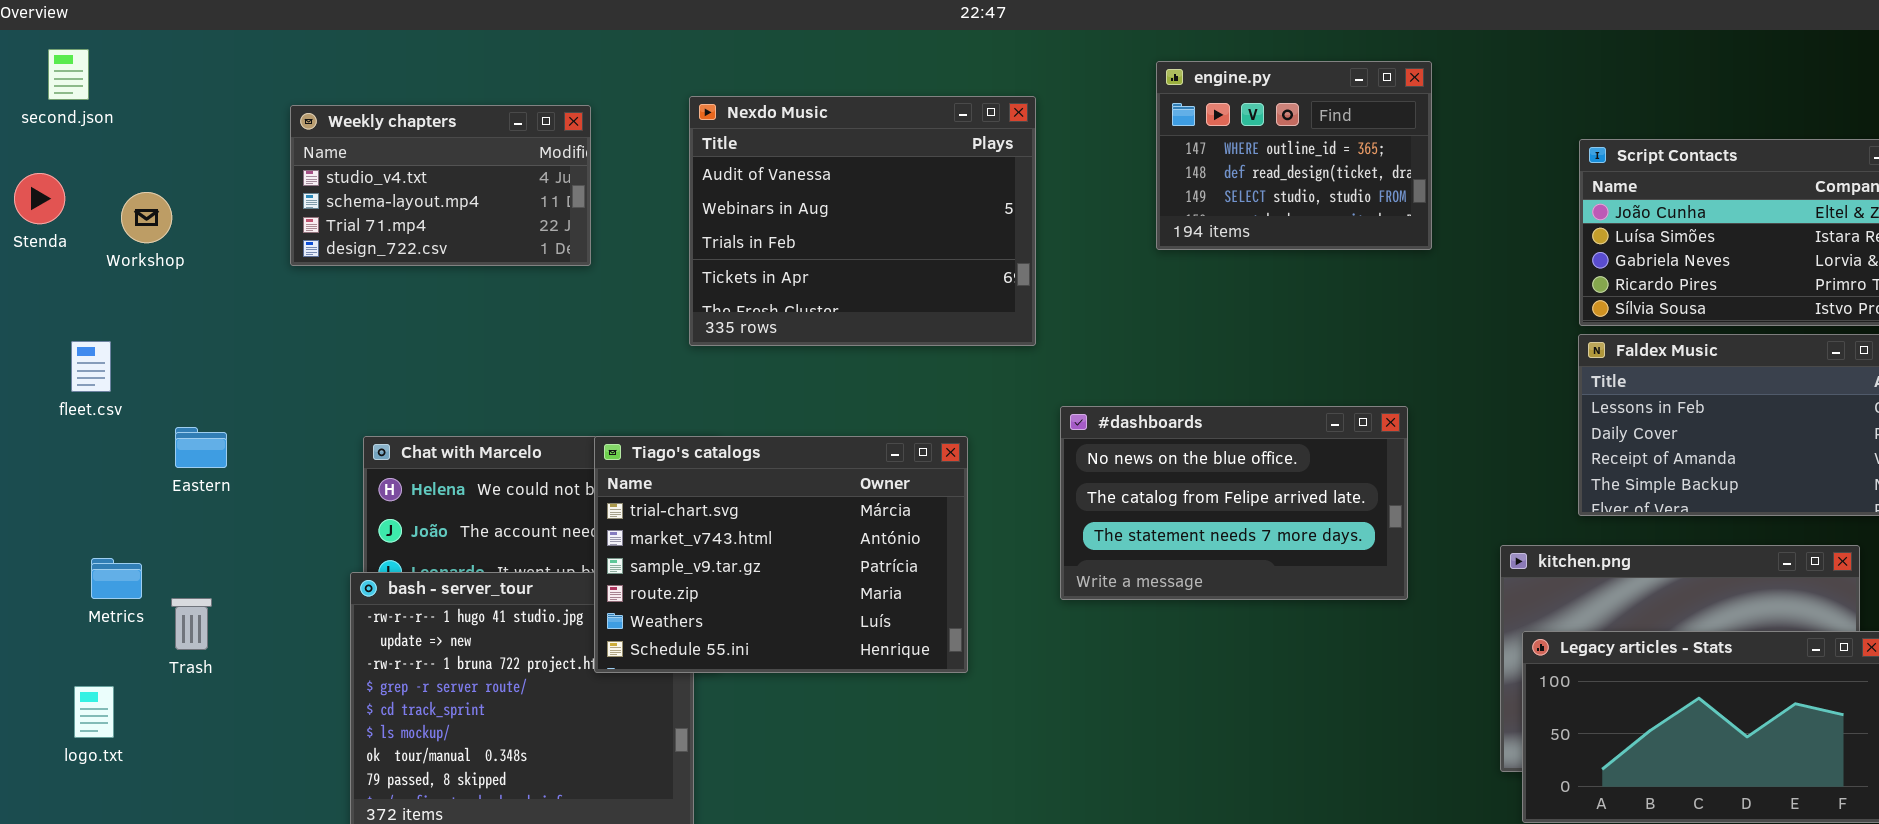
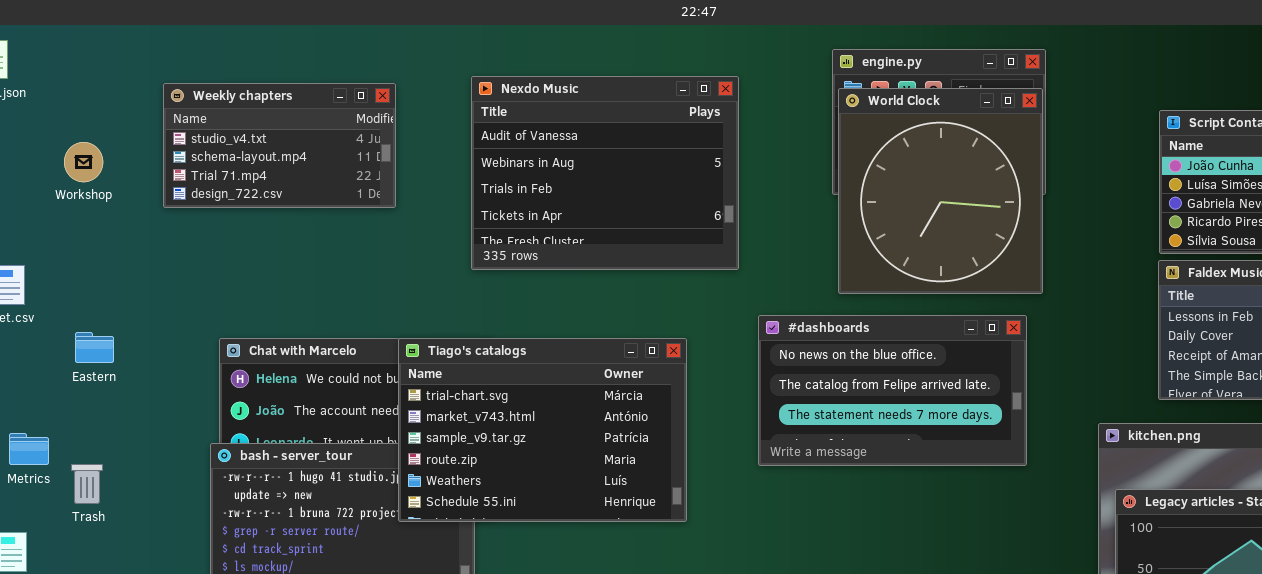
World Clock: none -> [838,88,1043,294], opened
Workshop: [121,192,172,243] -> [64,142,103,182], moved

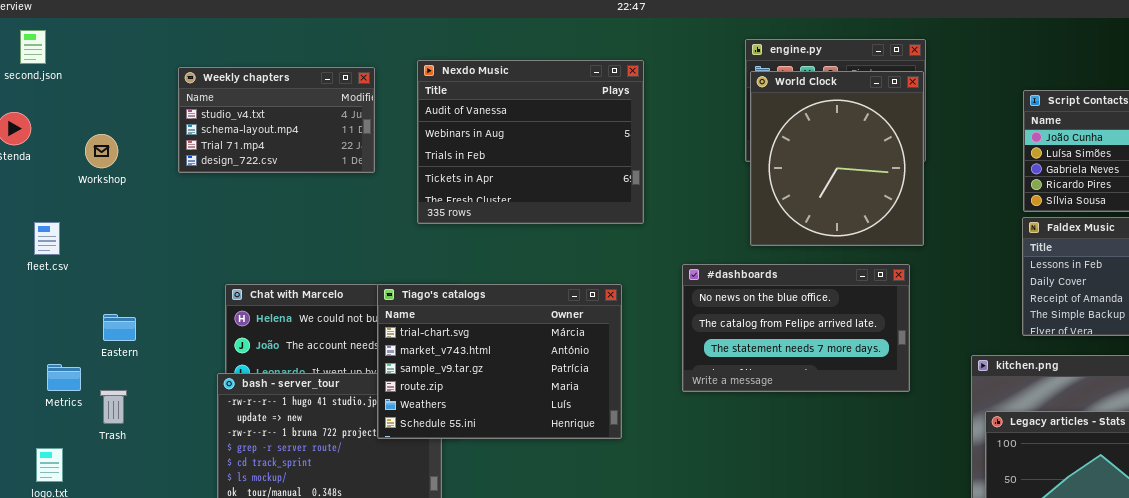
Nexdo Music: [471,76,739,270] -> [417,60,644,224], moved
Workshop: [64,142,103,182] -> [85,134,118,168], moved
Eastern: [75,332,114,363] -> [103,314,136,341], moved

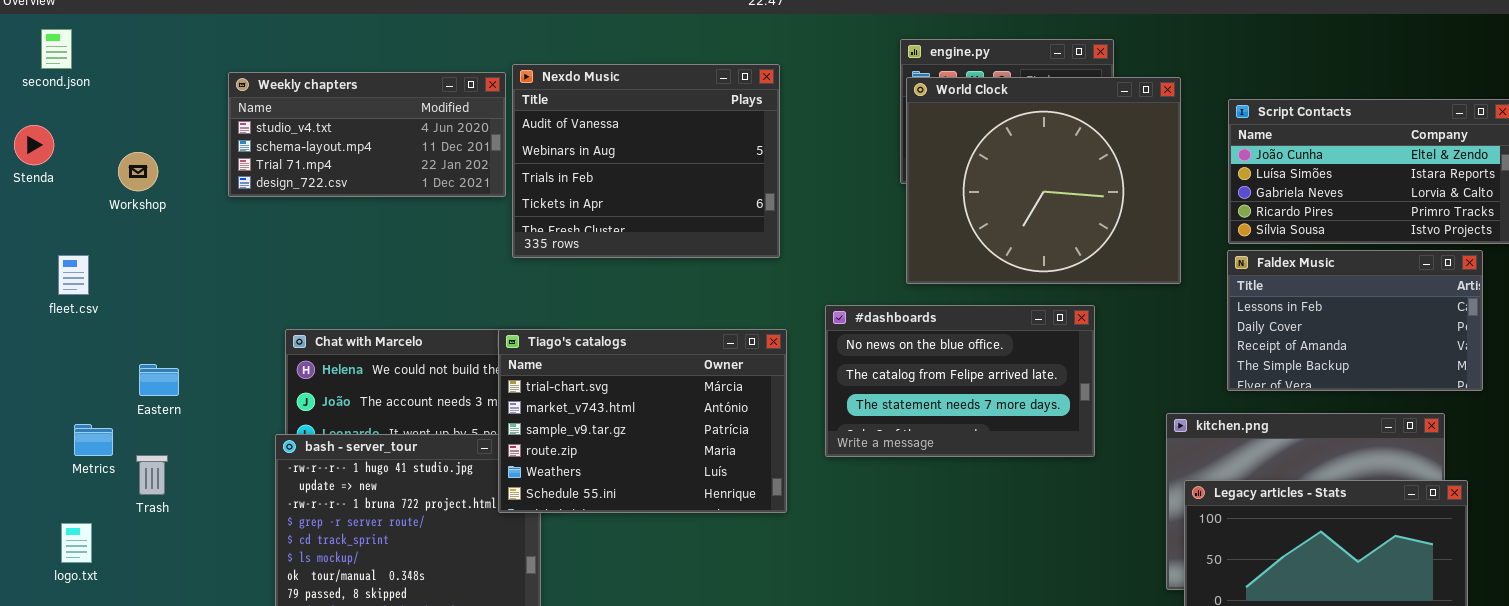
Weekly chapters: [178,67,375,173] -> [228,72,506,197], resized
World Clock: [750,71,924,246] -> [906,77,1181,284], resized
Tiago's catalogs: [377,284,622,439] -> [498,329,787,513], moved

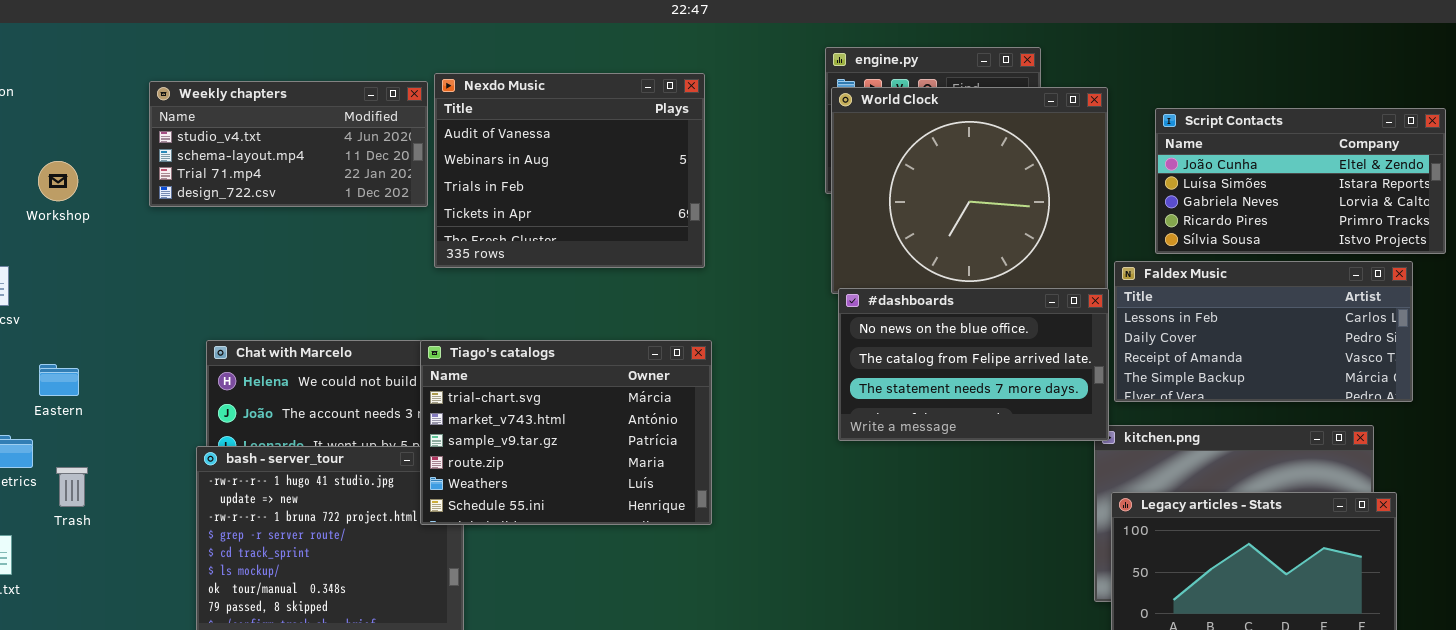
Faldex Music: [1227,250,1483,391] -> [1114,261,1413,402], resized
#dashboards: [825,305,1095,457] -> [838,288,1109,441], moved
Eastern: [139,364,179,396] -> [39,364,79,396], moved

